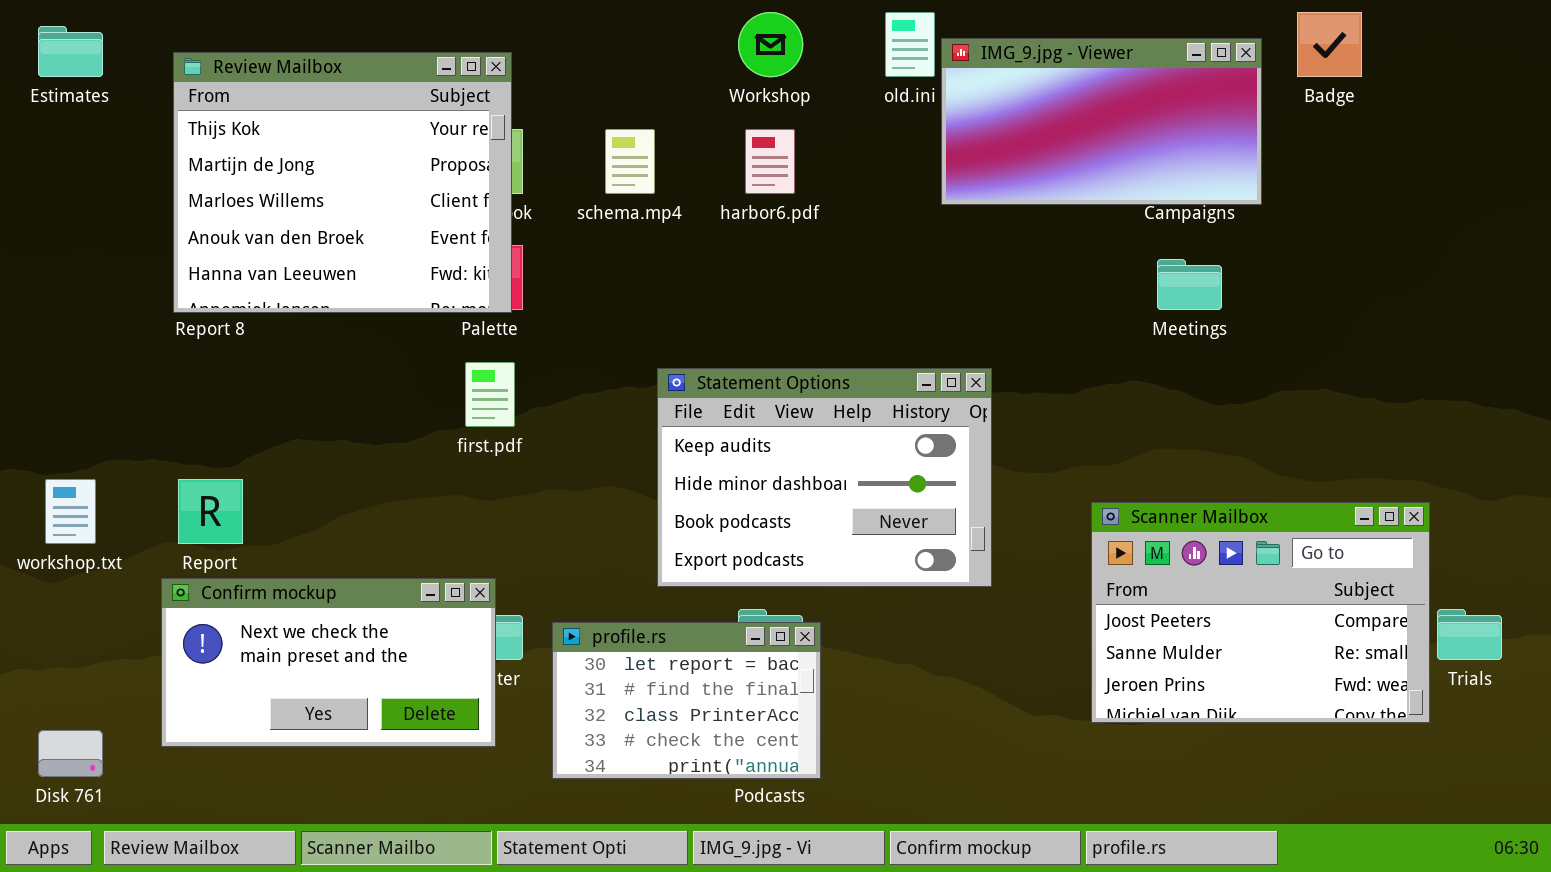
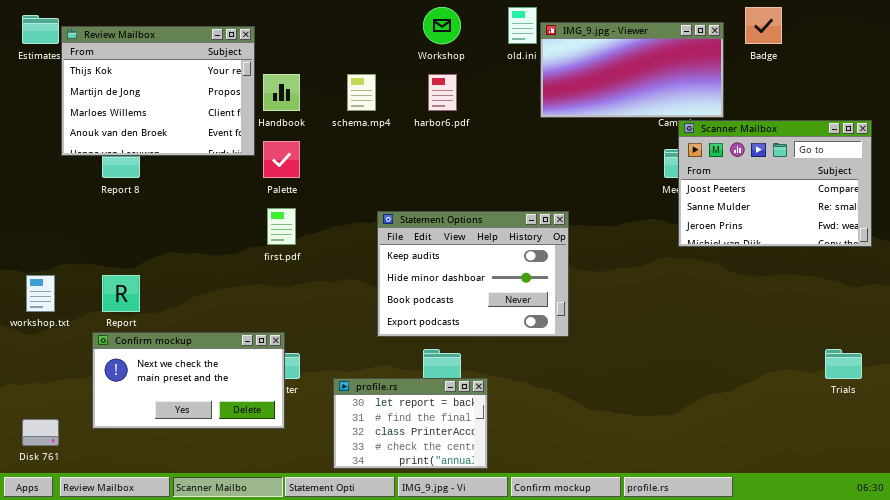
Review Mailbox: [173,52,512,313] -> [61,26,255,156], moved, resized
Scanner Mailbox: [1091,502,1430,723] -> [678,120,872,247], moved
profile.rs: [552,622,821,779] -> [333,378,488,469], moved

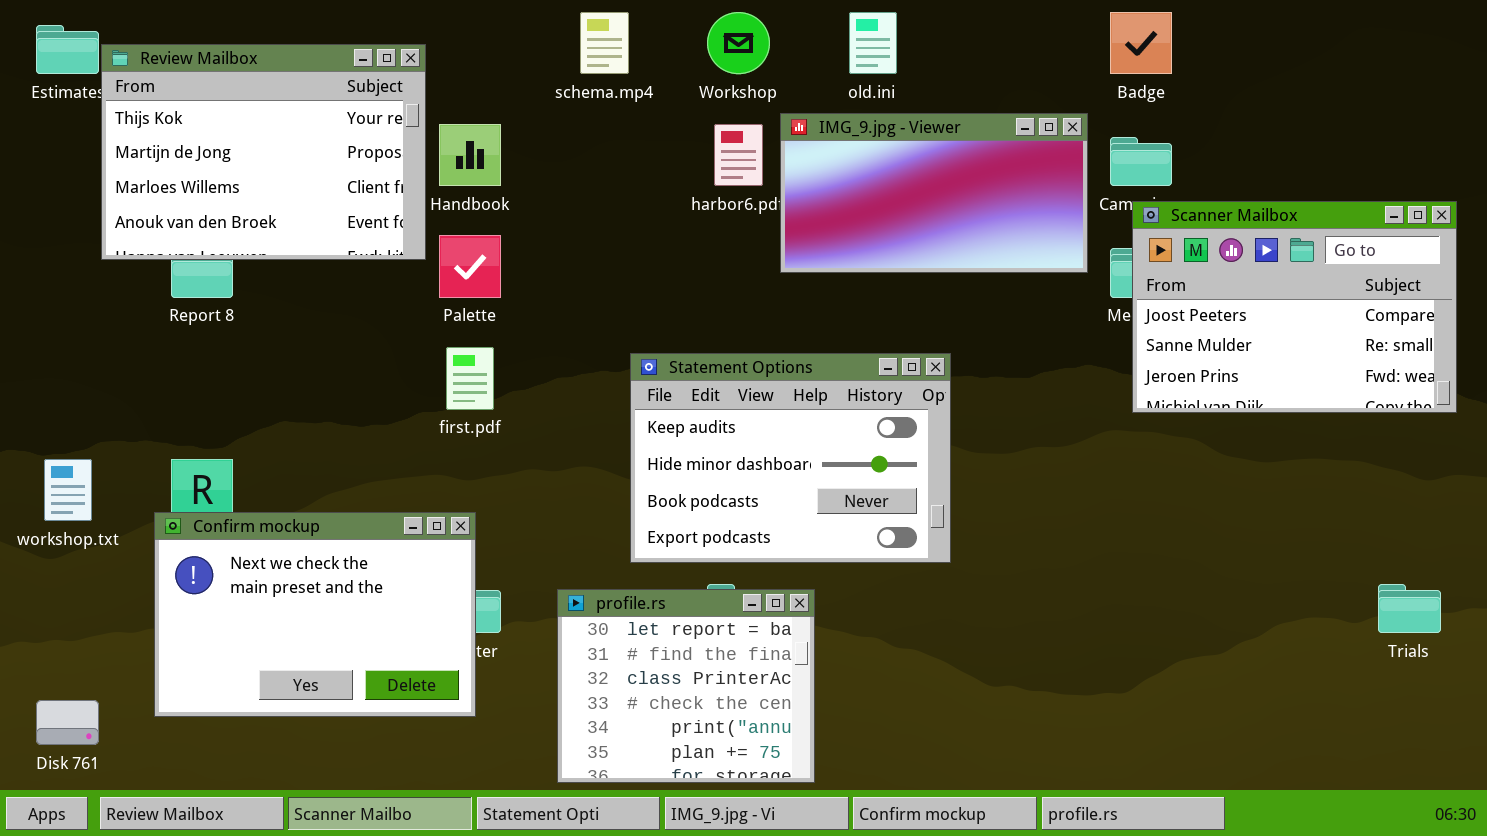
Badge: [745,7,782,44] -> [1110,12,1172,74], moved
IMG_9.jpg - Viewer: [540,22,724,118] -> [780,113,1088,273], moved
schema.mp4: [347,74,376,111] -> [580,12,629,74], moved
Confirm mockup: [92,332,285,429] -> [154,512,476,717], resized
profile.rs: [333,378,488,469] -> [557,589,815,783], resized

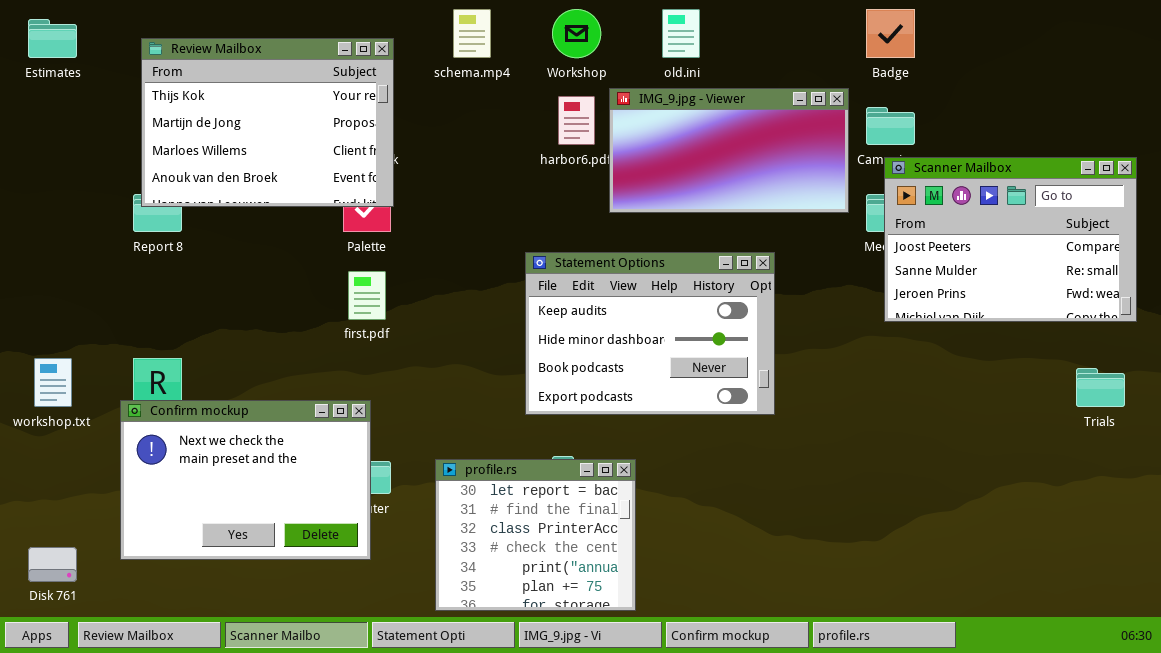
Review Mailbox: [101,44,426,260] -> [141,38,394,207], moved
Statement Options: [630,353,951,563] -> [525,252,775,415], moved
Trials: [1378,584,1441,633] -> [1076,368,1125,407], moved

